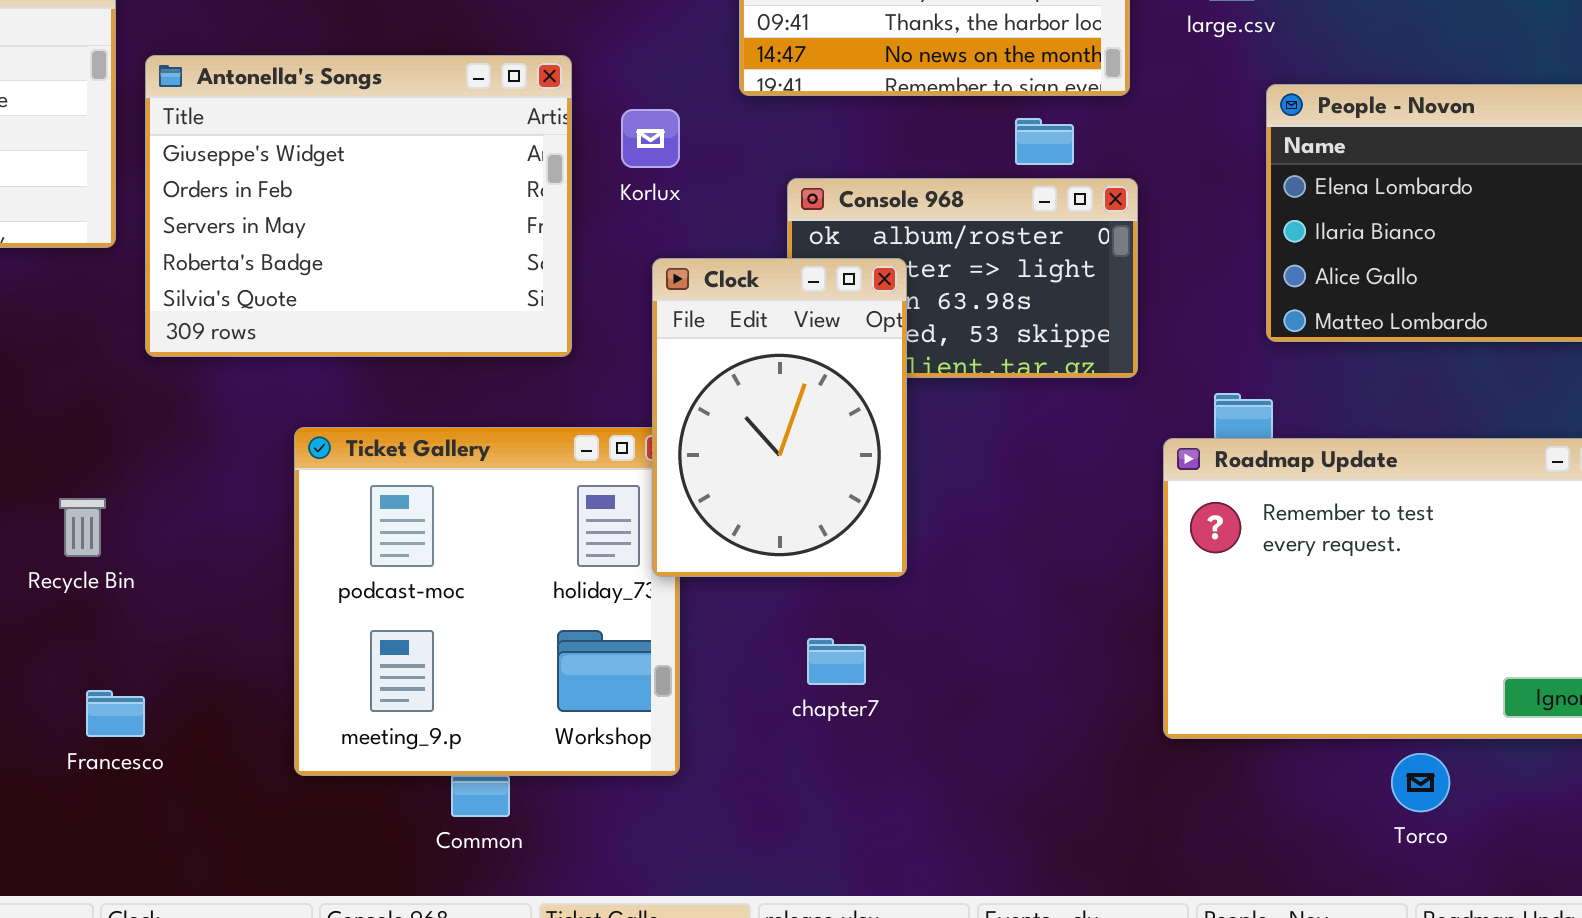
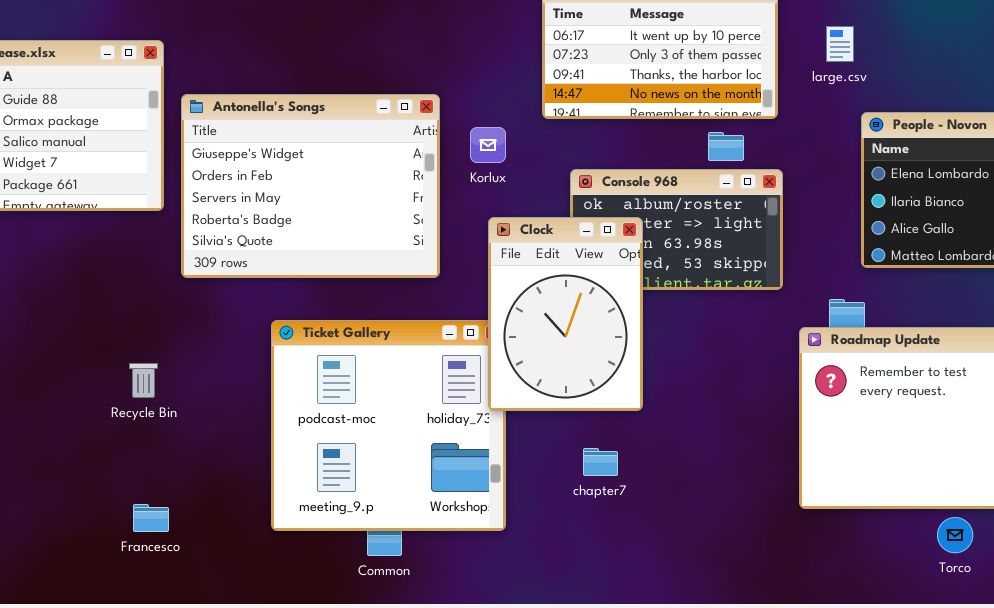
Francesco: [86,690,145,737] -> [133,504,169,532], moved

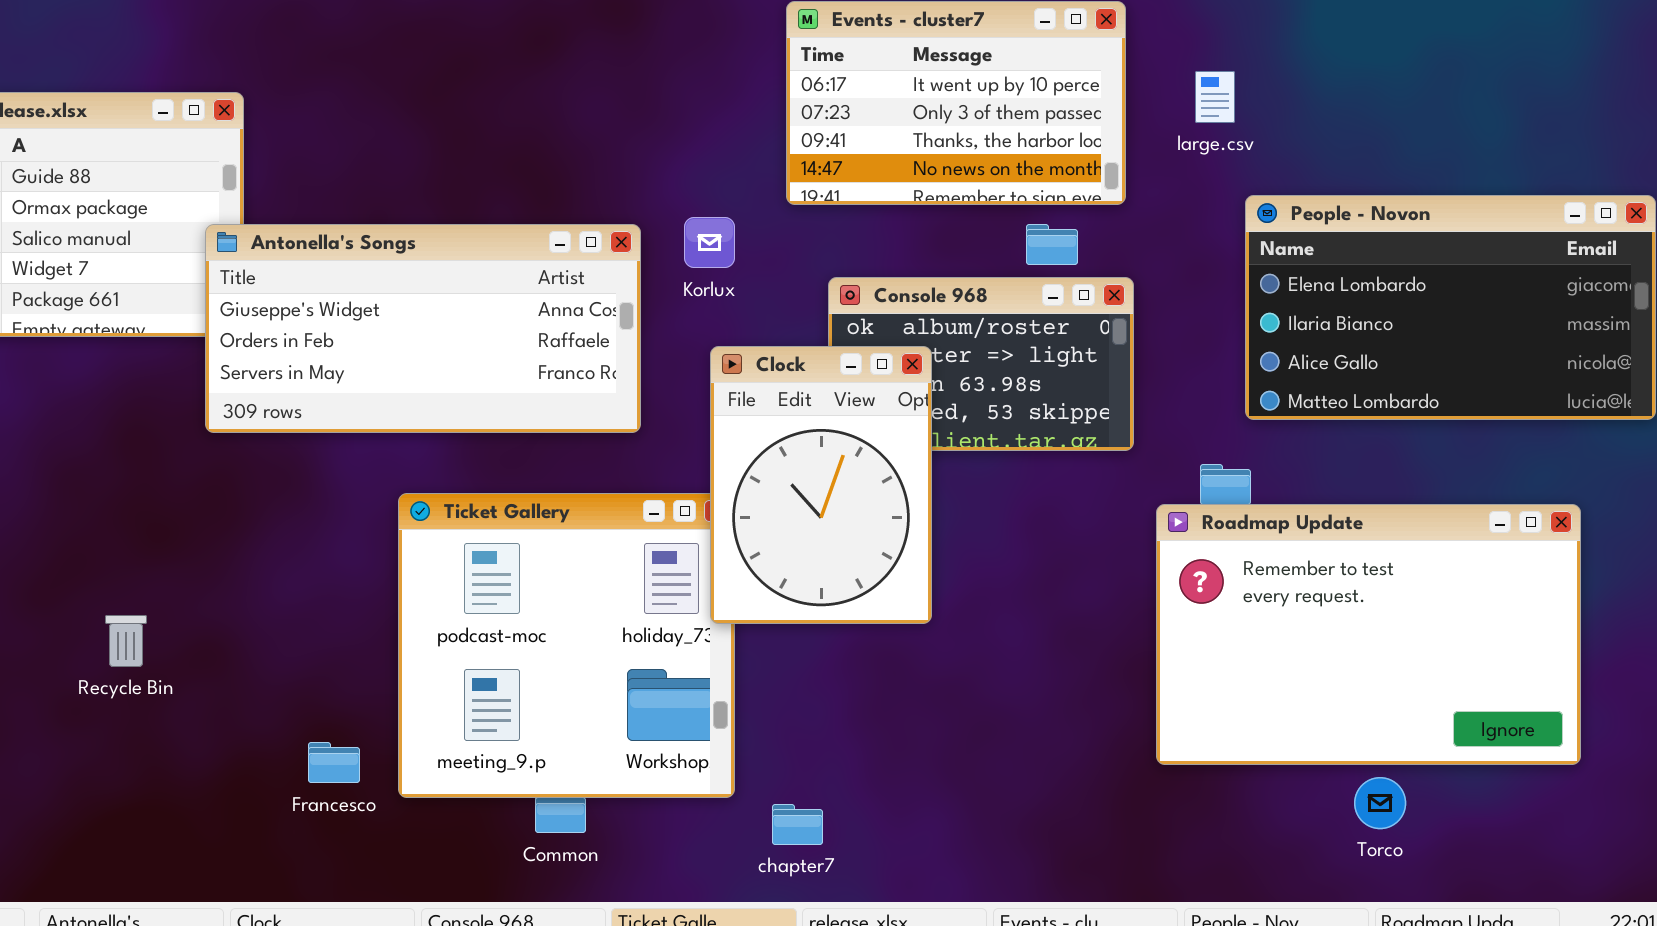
Antonella's Songs: [181,94,440,278] -> [205,224,641,433], resized
Recycle Bin: [129,363,158,398] -> [105,615,147,667], moved
chapter7: [583,448,618,476] -> [772,804,823,845], moved
Francesco: [133,504,169,532] -> [308,742,360,783], moved

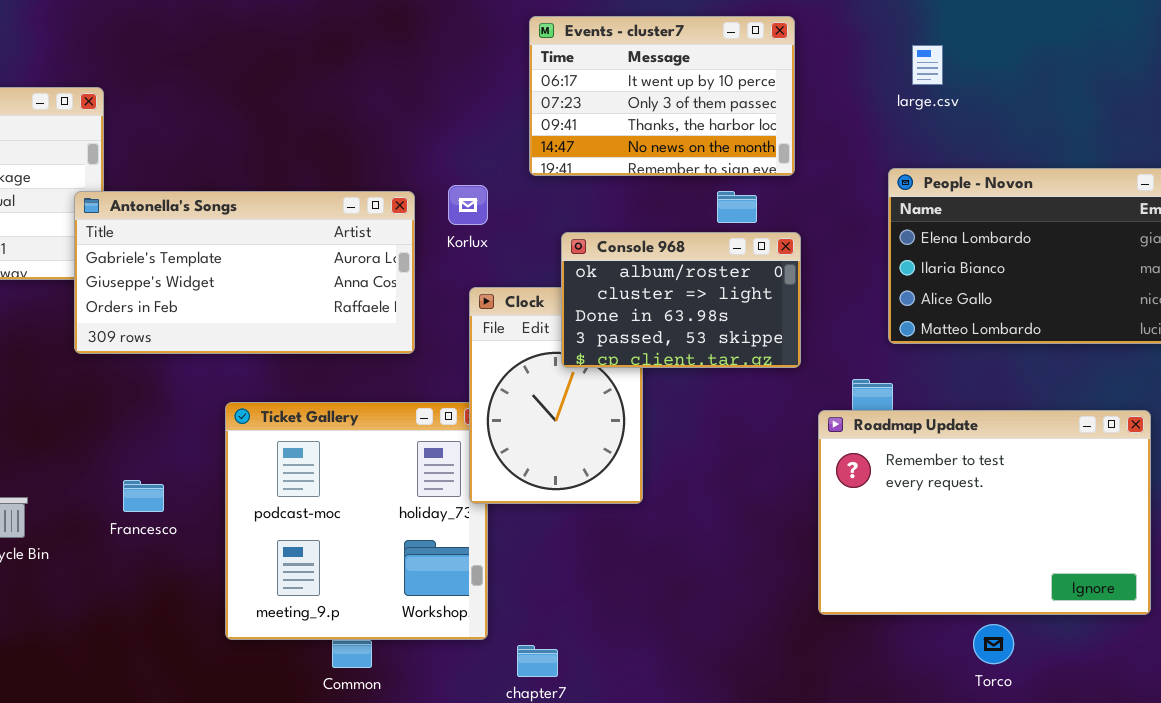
large.csv: [1195,71,1235,123] -> [912,45,943,85], moved
Antonella's Songs: [205,224,641,433] -> [74,191,415,354], scrolled up 1 row
Console 968: [828,277,1134,451] -> [561,232,801,368], raised
Francesco: [308,742,360,783] -> [123,480,164,512], moved

